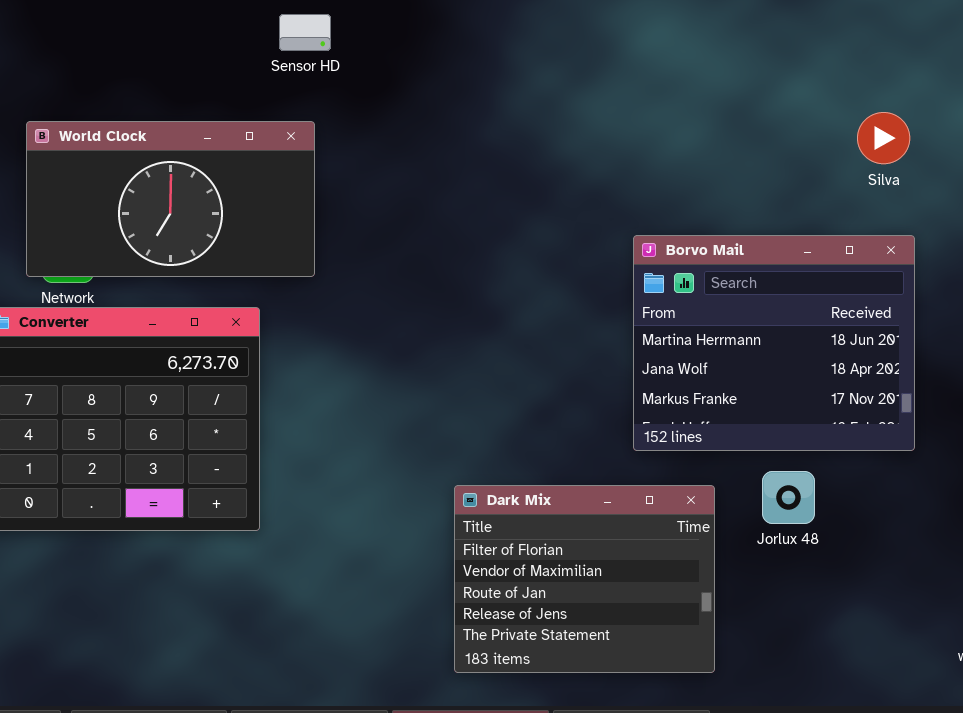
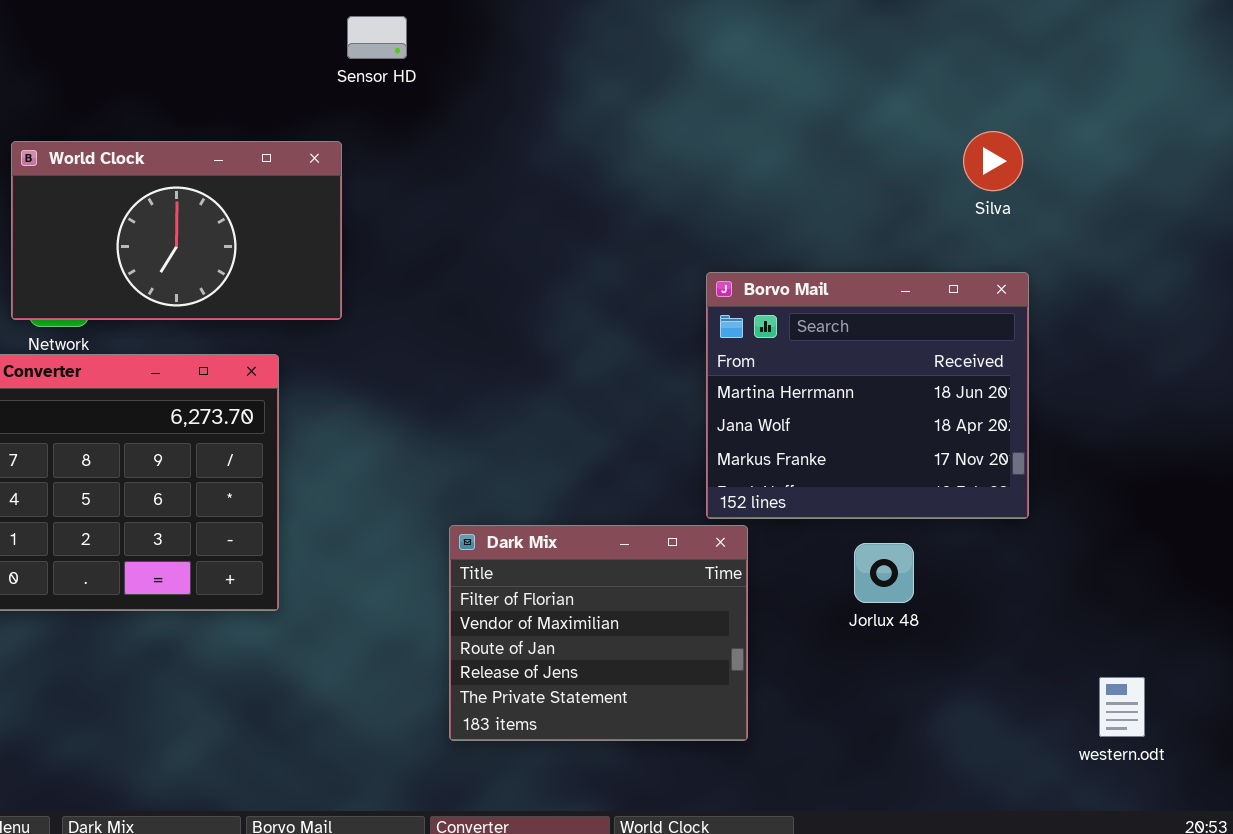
Sensor HD: [279,14,331,51] -> [347,16,407,59], moved
Dark Mix: [454,485,715,673] -> [449,525,748,741], moved

